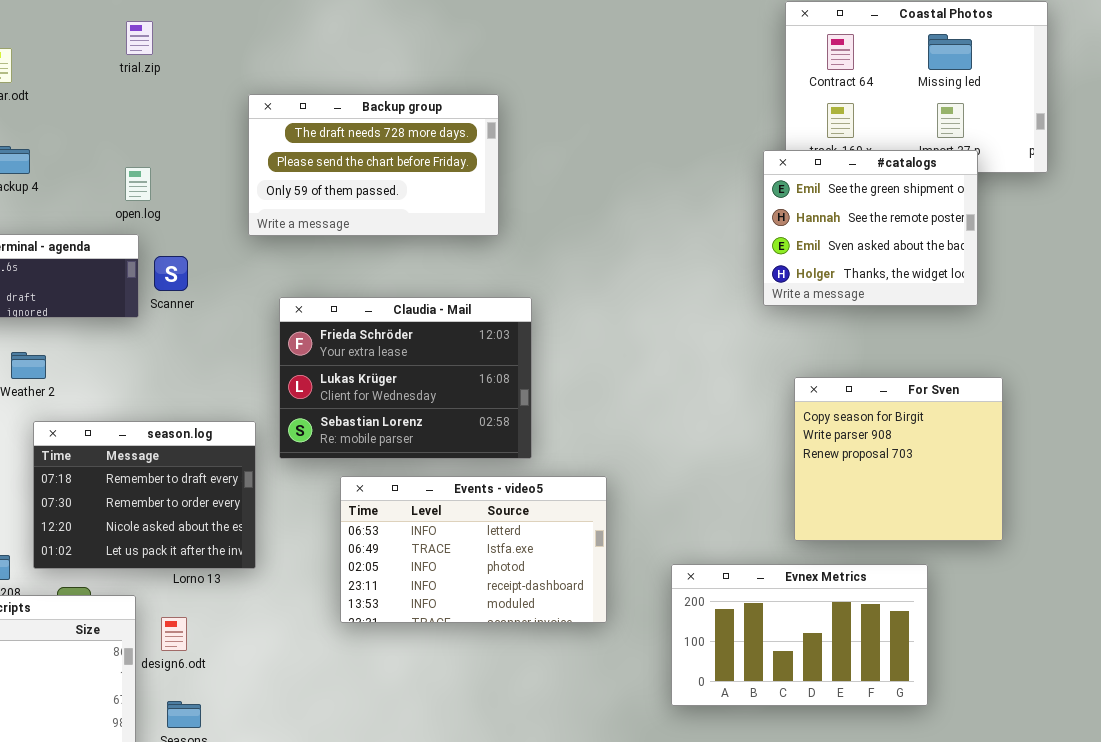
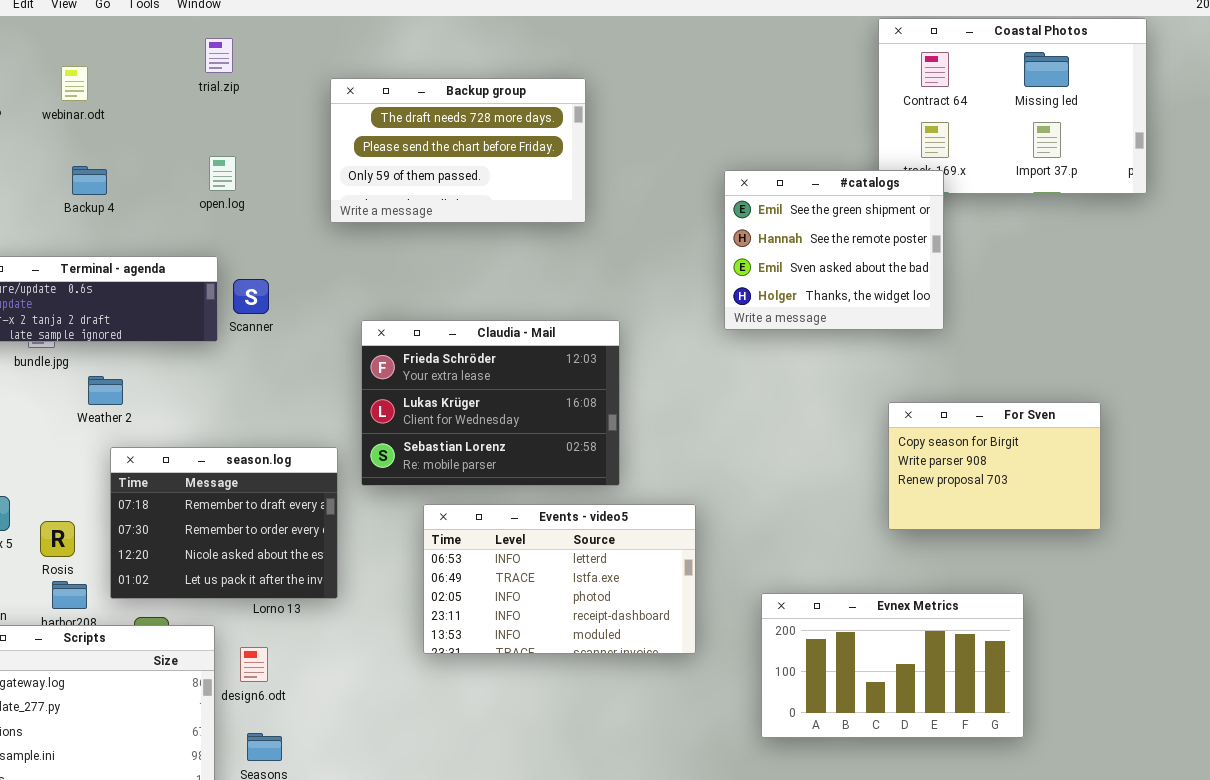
Backup group: [248,94,499,236] -> [330,78,586,223], moved
#catalogs: [763,150,978,306] -> [724,170,944,330], moved
open.log: [125,167,151,201] -> [209,156,236,191], moved
For Sven: [794,377,1003,541] -> [888,402,1101,530], resized

